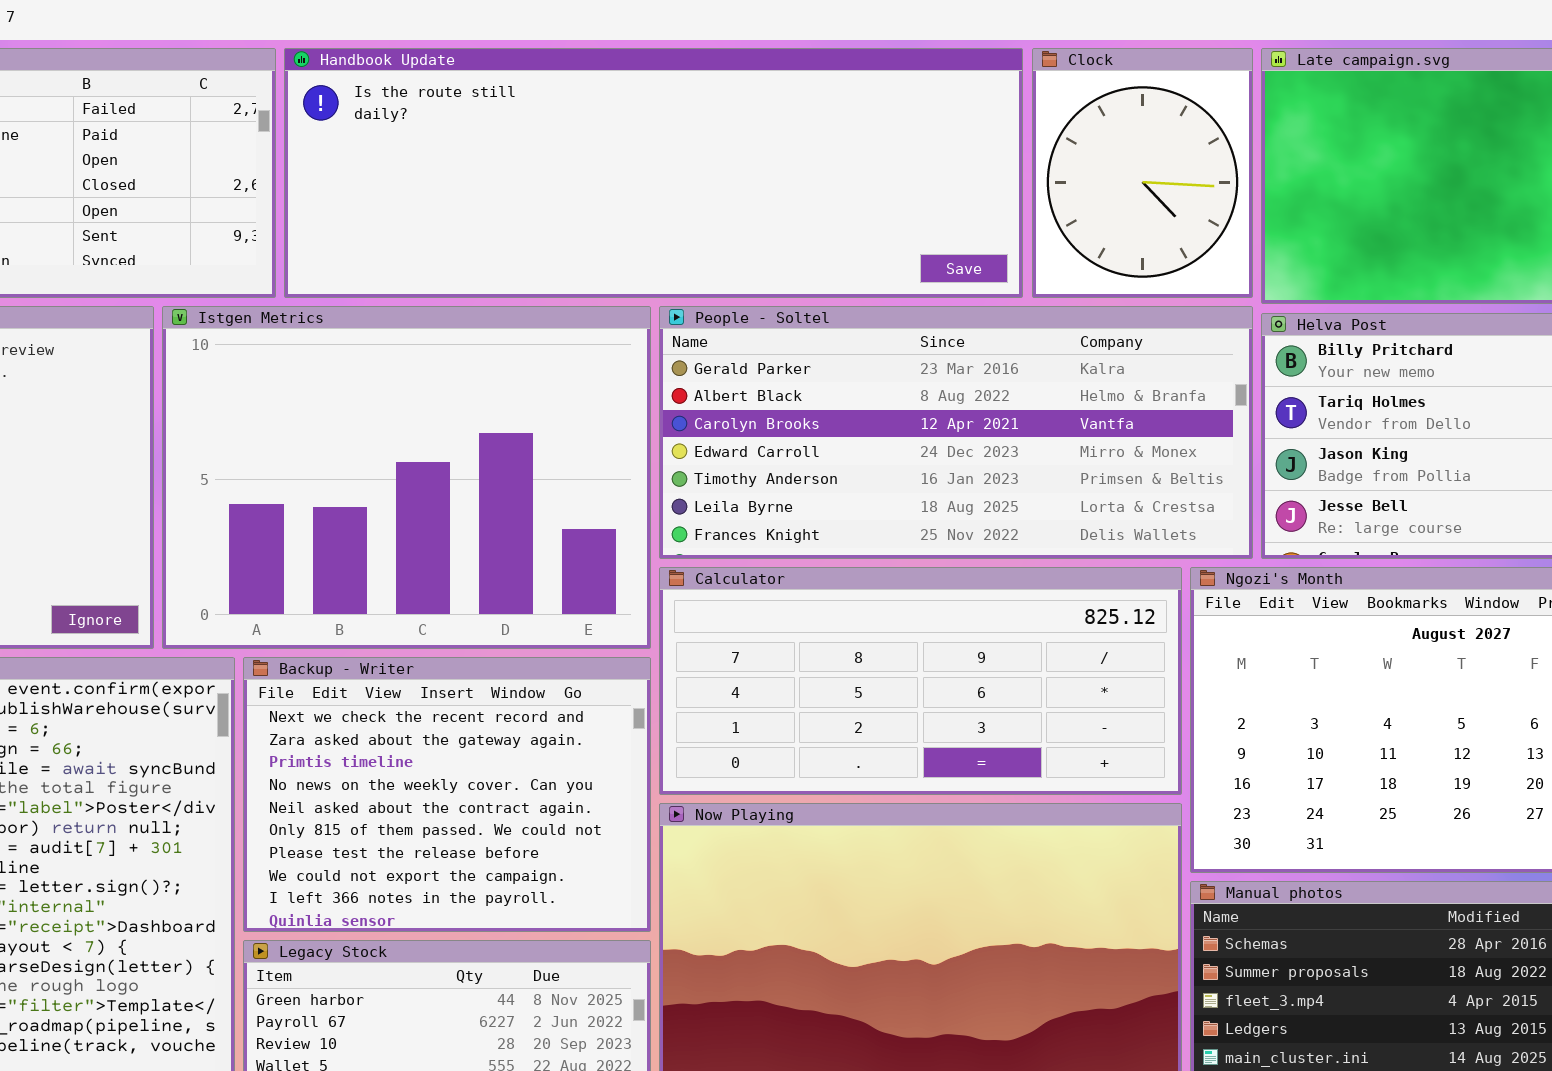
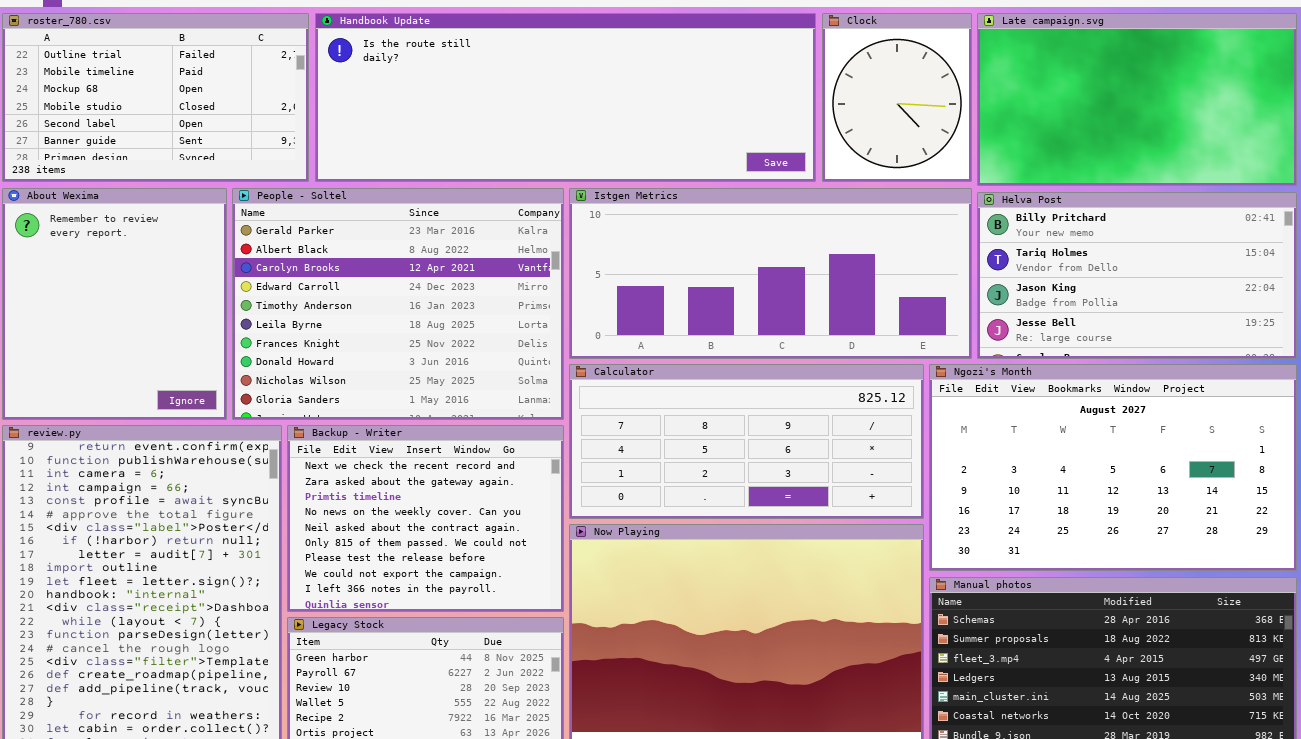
Istgen Metrics: [162,306,651,649] -> [569,188,972,359], moved, resized
People - Soltel: [659,306,1253,559] -> [232,188,564,420], moved, resized

